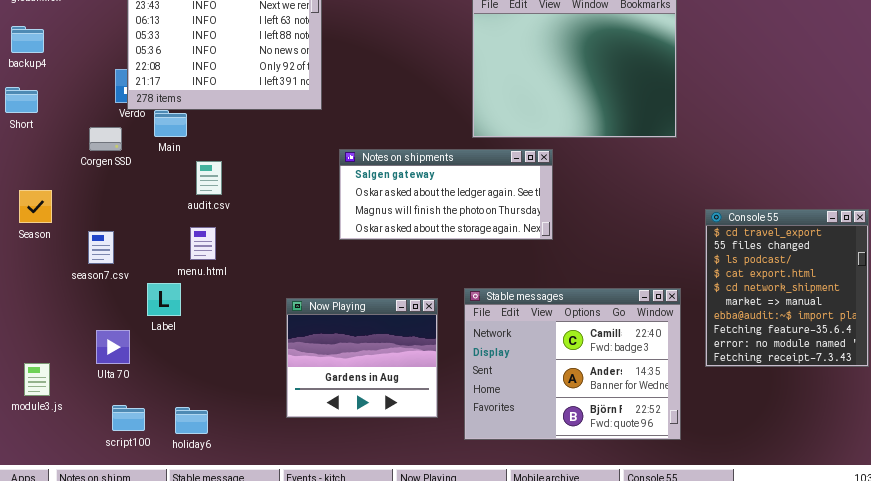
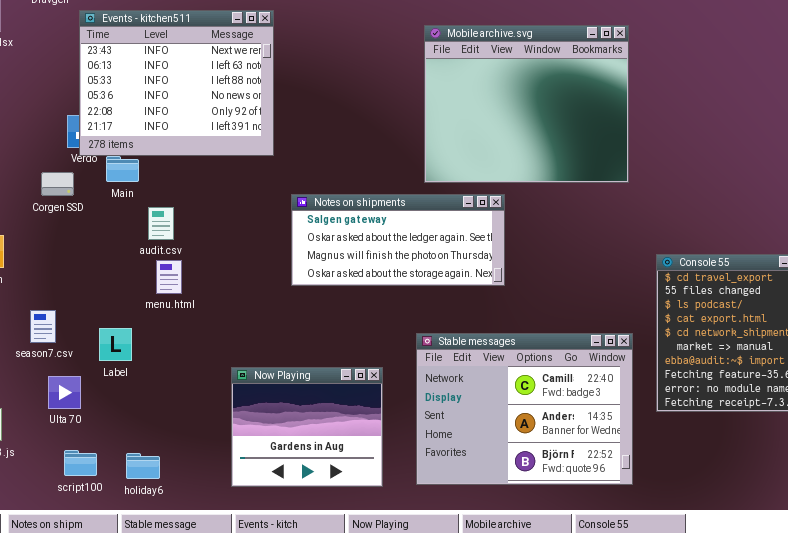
menu.html: [190,227,216,260] -> [156,260,182,294], moved
season7.csv: [88,231,114,264] -> [30,310,56,343], moved
Now Playing: [286,298,438,418] -> [231,367,383,487], moved

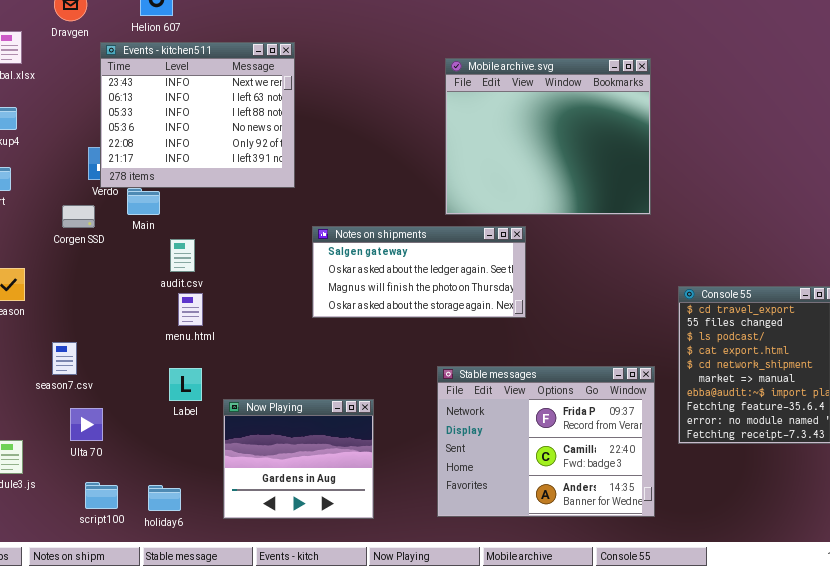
Label: [99,328,132,361] -> [169,368,202,401], moved
Stable messages: [416,333,633,485] -> [437,366,655,517], scrolled up 1 row
Now Playing: [231,367,383,487] -> [223,399,374,519], moved

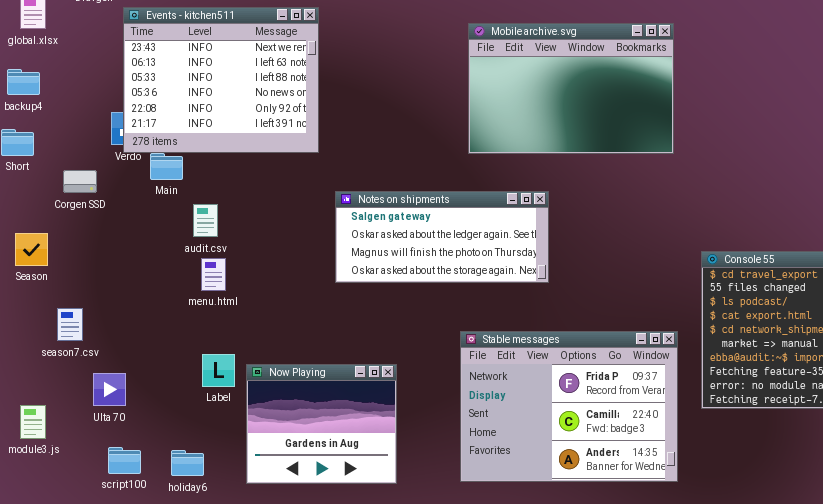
Mobile archive.svg: [445,58,651,215] -> [468,23,674,154], resized
Corgen SSD: [62,205,95,228] -> [63,170,97,193], moved
season7.csv: [52,342,77,375] -> [57,308,83,341], moved
Label: [169,368,202,401] -> [202,354,235,387], moved

